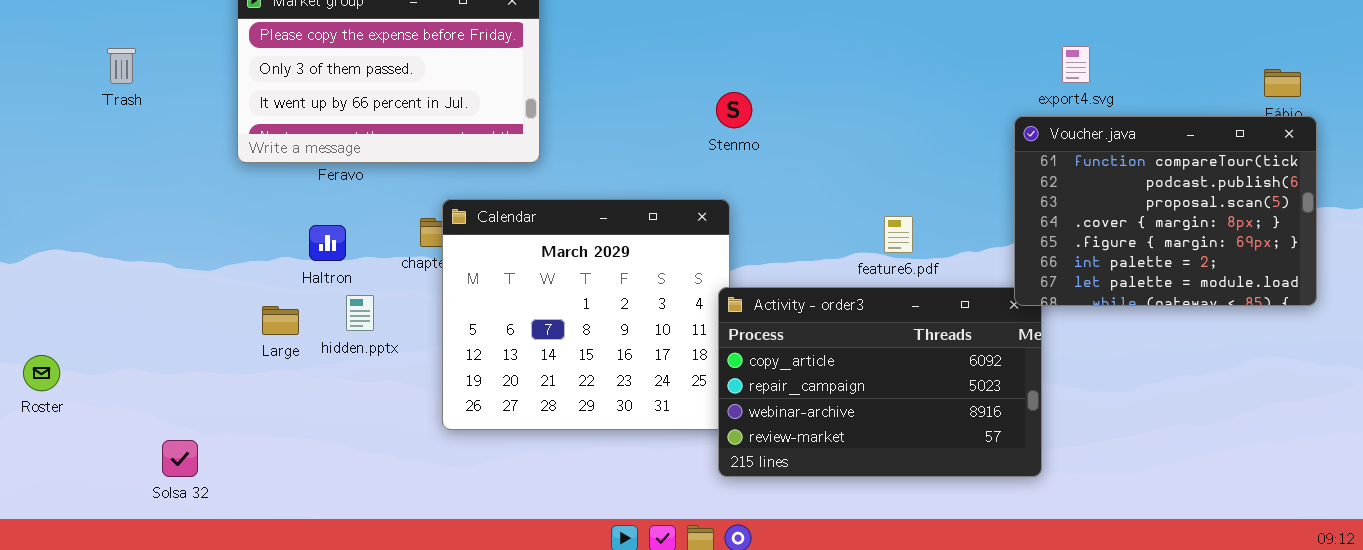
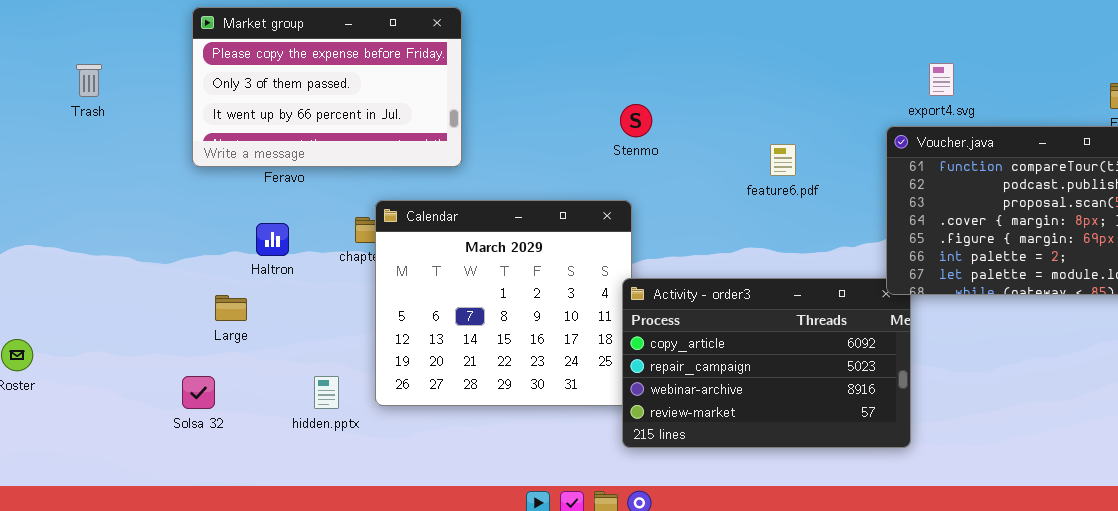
feature6.pdf: [884,216,913,253] -> [770,144,796,176], moved
hidden.pptx: [346,295,374,331] -> [314,376,339,409], moved
Solsa 32: [162,440,198,477] -> [182,376,215,409], moved

